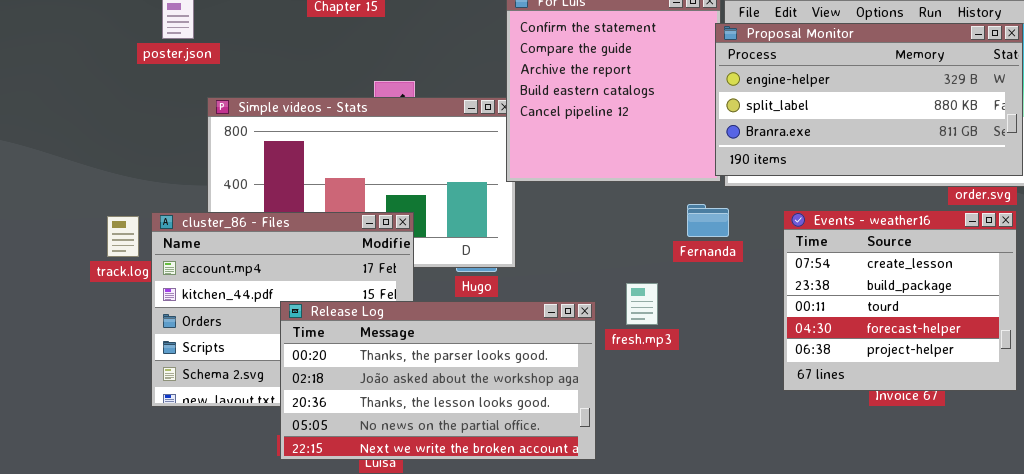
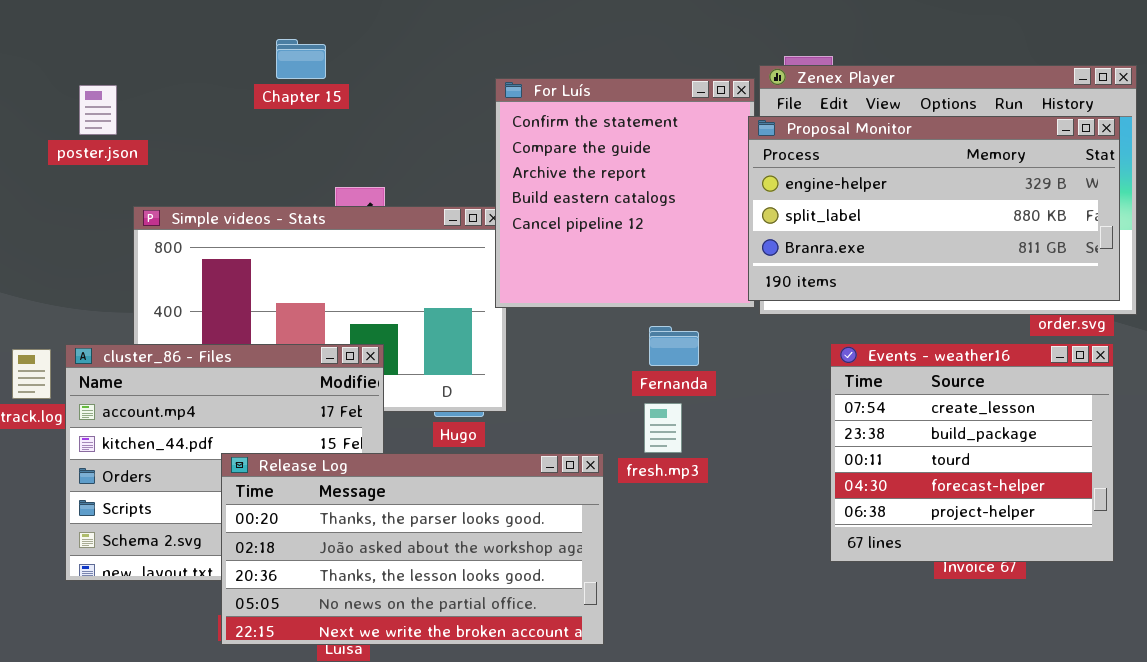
Fernanda: [687,204,729,237] -> [649,326,699,366], moved
fresh.mp3: [626,283,658,325] -> [644,403,682,453], moved

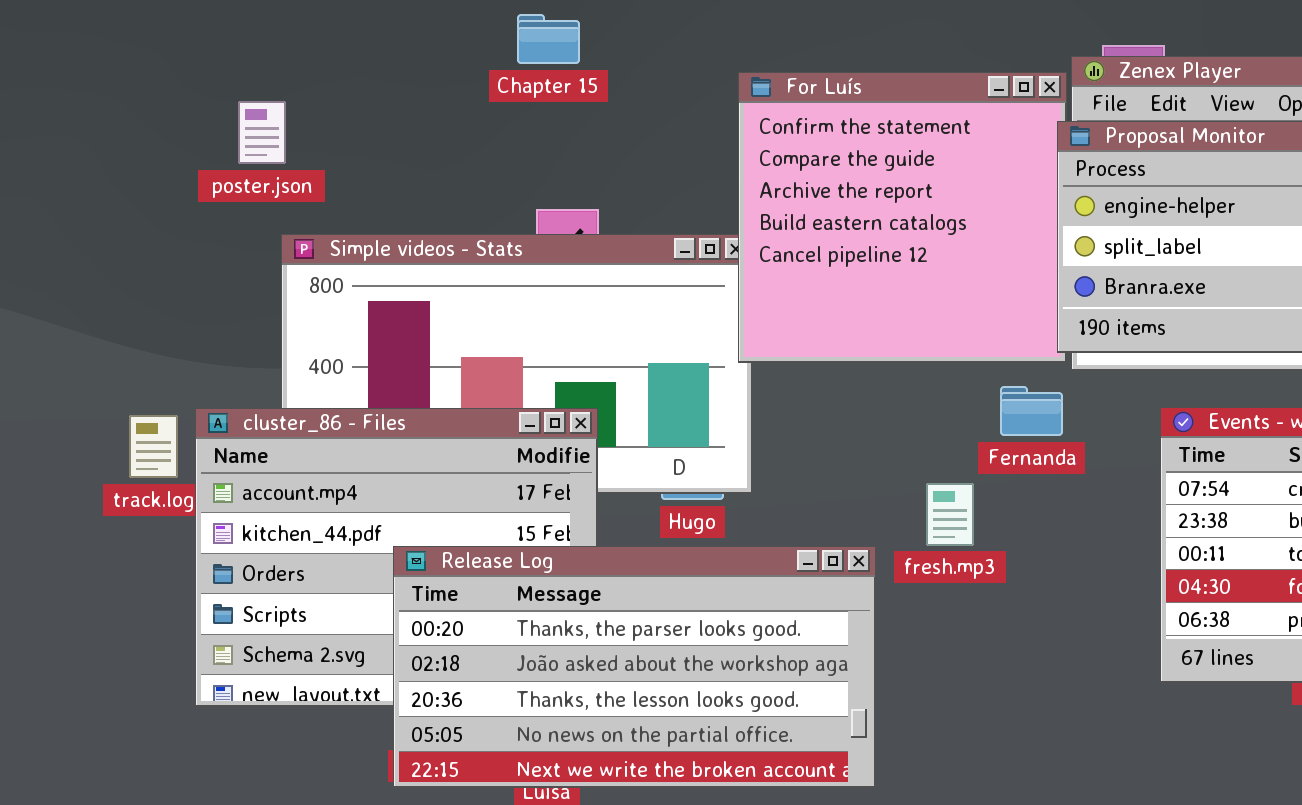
Chapter 15: [276,39,326,79] -> [517,14,580,64], moved
poster.json: [79,85,117,135] -> [238,101,286,164], moved
Fernanda: [649,326,699,366] -> [1000,386,1063,436], moved

